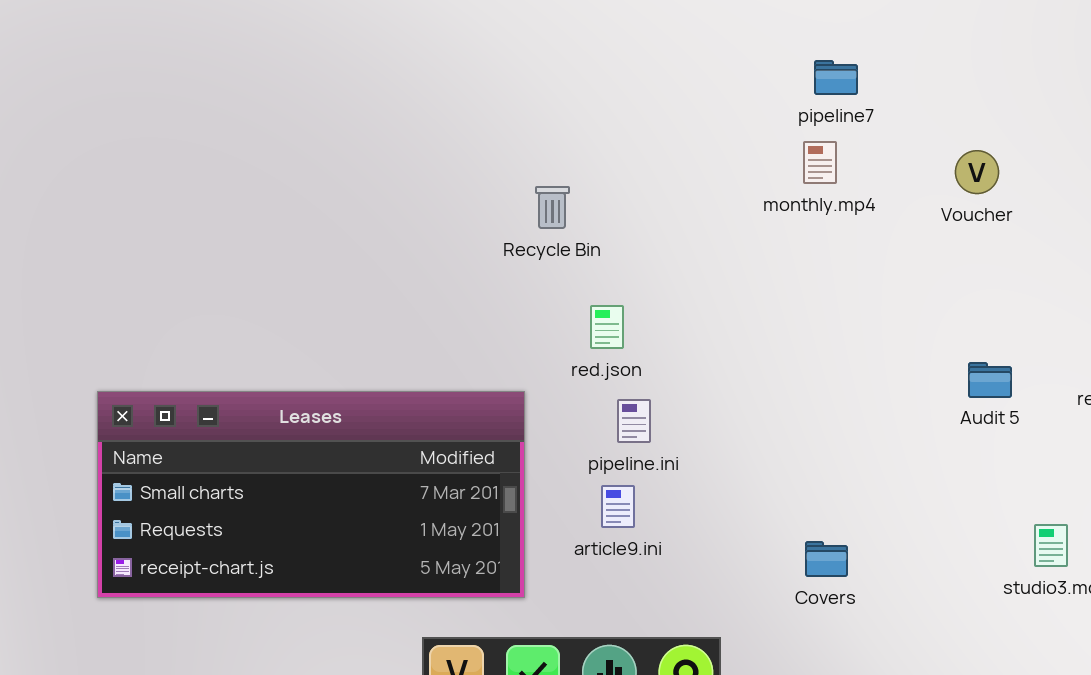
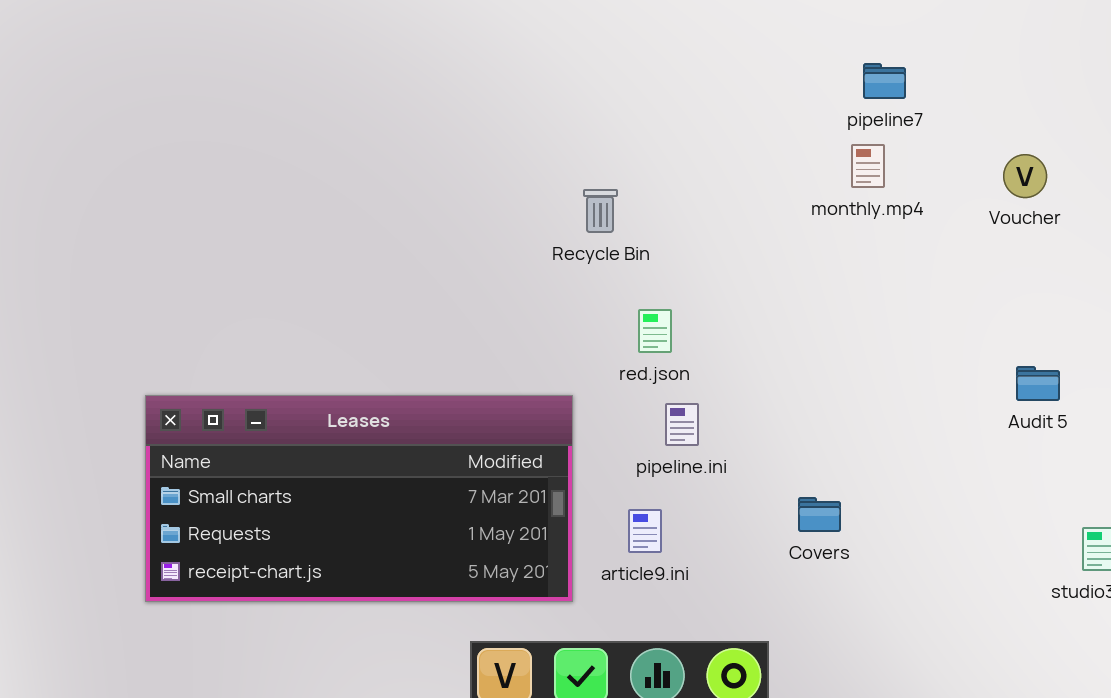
article9.ini: [601,485,635,528] -> [628,509,662,553], moved
Covers: [805,541,848,577] -> [798,497,841,532], moved

